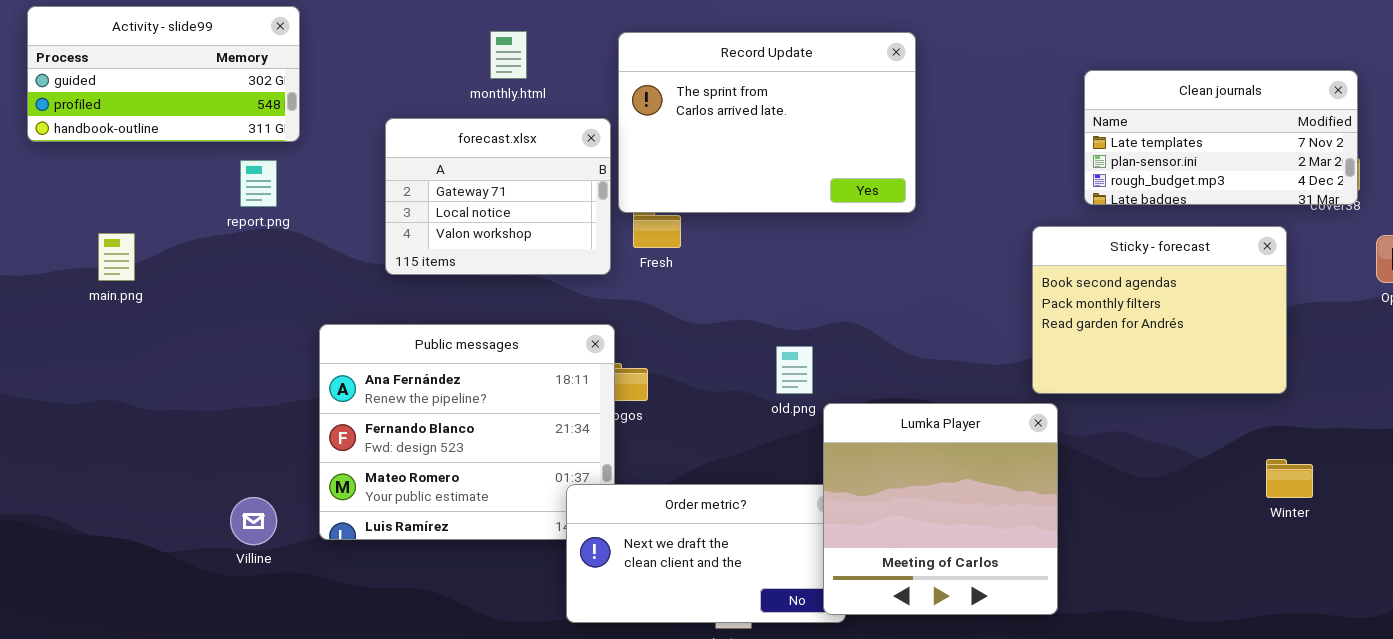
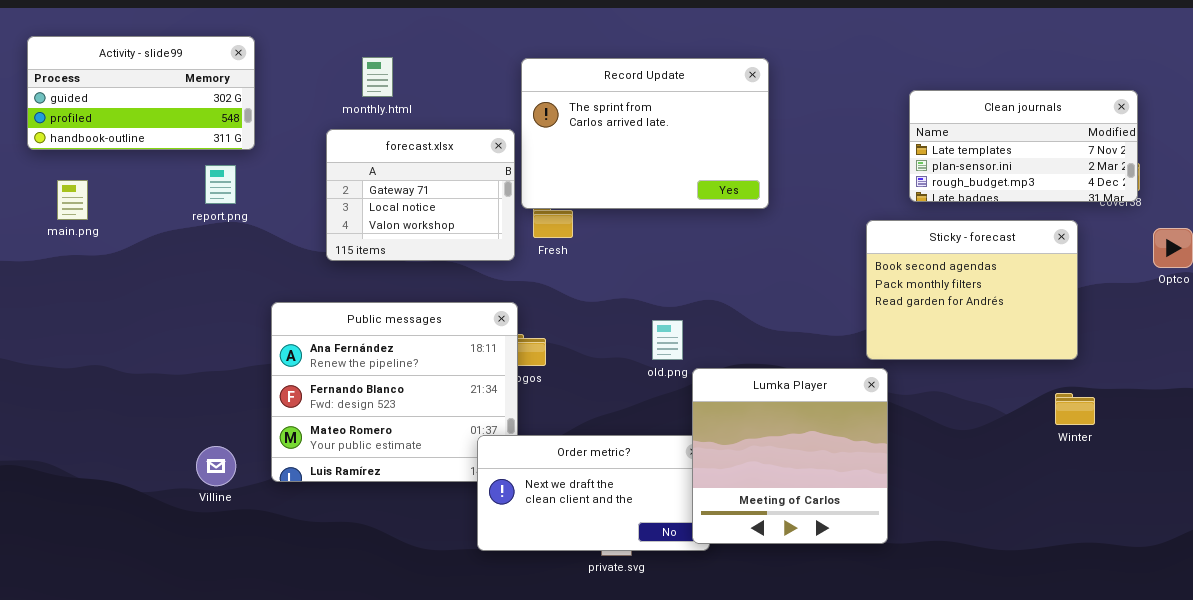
monthly.html: [490,31,527,79] -> [362,57,393,97], moved
main.png: [98,233,135,281] -> [57,180,88,220], moved
Winter: [1266,459,1313,498] -> [1055,393,1095,425], moved

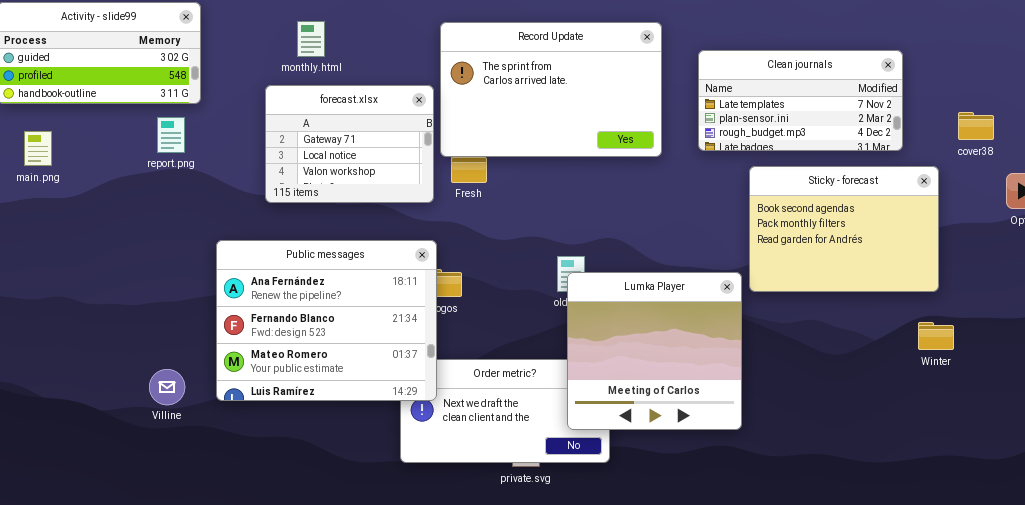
Clean journals: [909,90,1138,202] -> [698,50,903,151], moved
Public messages: [271,302,518,482] -> [216,240,437,401], raised
Lumka Player: [692,368,888,544] -> [567,272,742,430], moved

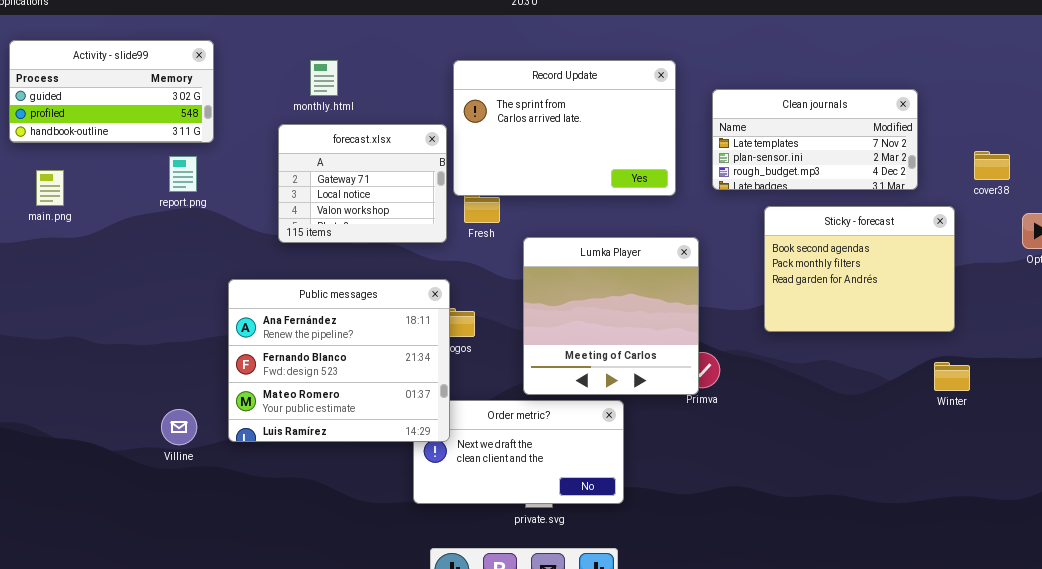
Lumka Player: [567,272,742,430] -> [523,237,699,395], moved

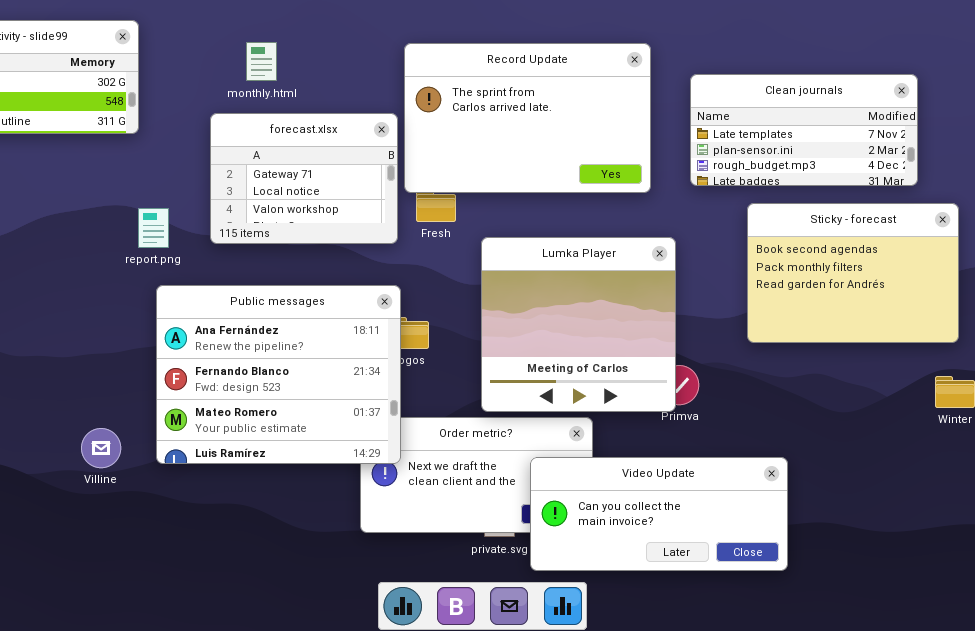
report.png: [169,156,197,192] -> [138,208,169,248], moved
Video Update: none -> [530,457,788,571], opened

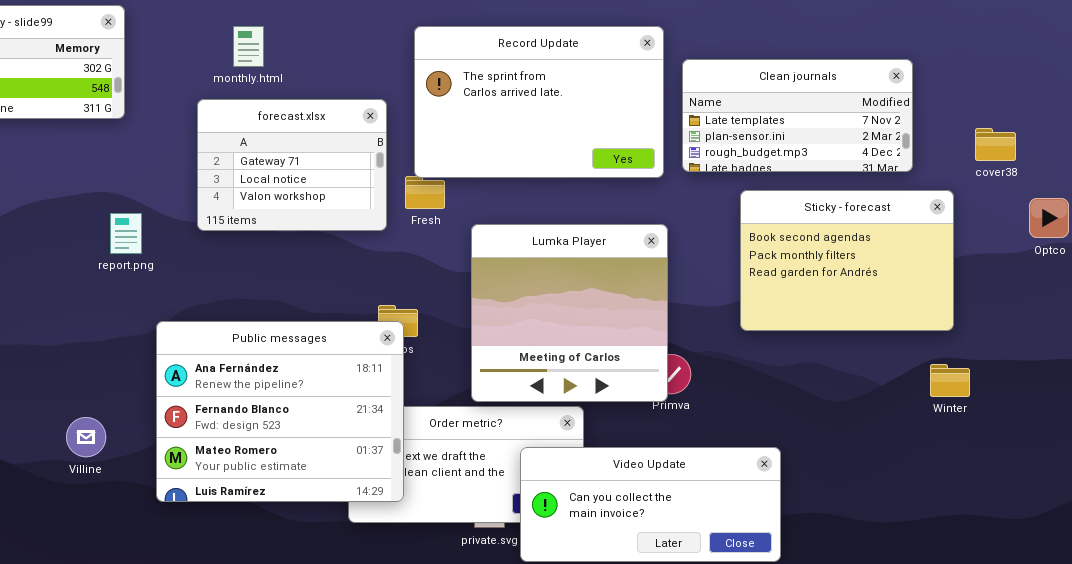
Record Update: [404,43,651,193] -> [414,26,664,178], moved
report.png: [138,208,169,248] -> [110,213,142,254], moved
Public messages: [156,285,401,464] -> [156,321,404,502], moved

